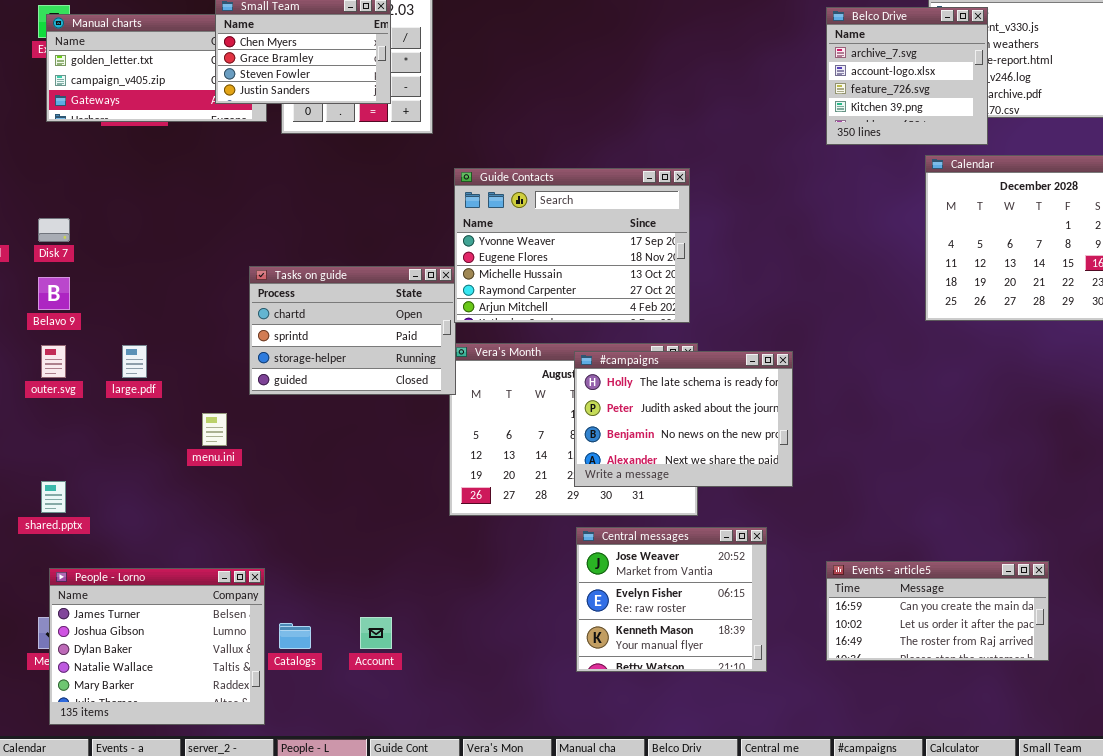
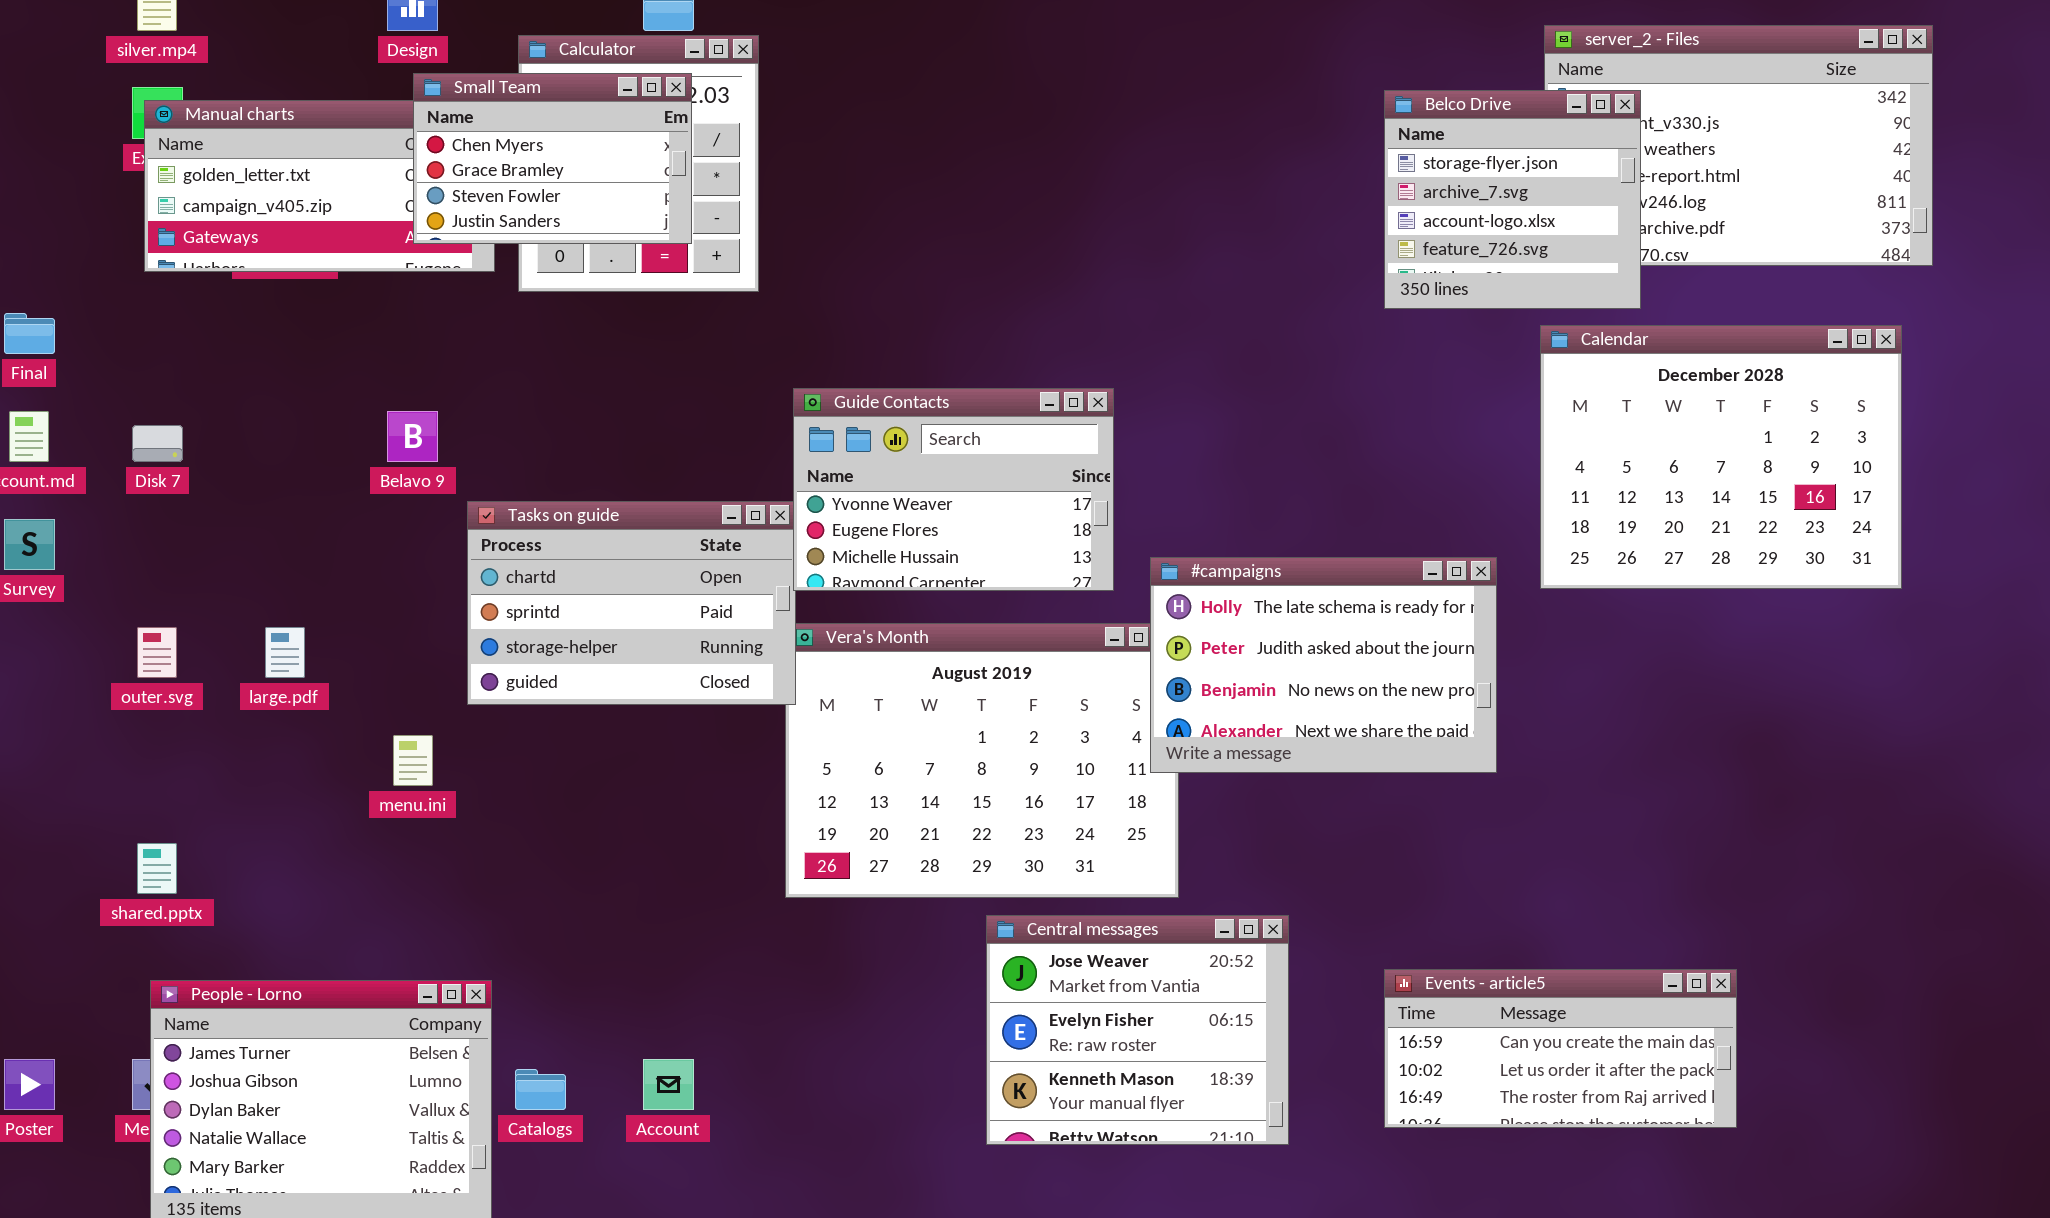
Belco Drive: [826,7,988,145] -> [1384,90,1641,309], scrolled up 1 row
Guide Contacts: [454,168,690,323] -> [793,388,1114,591], resized
Belavo 9: [38,277,70,310] -> [387,411,438,462], moved
#campaigns: [574,351,793,487] -> [1150,557,1497,773], moved

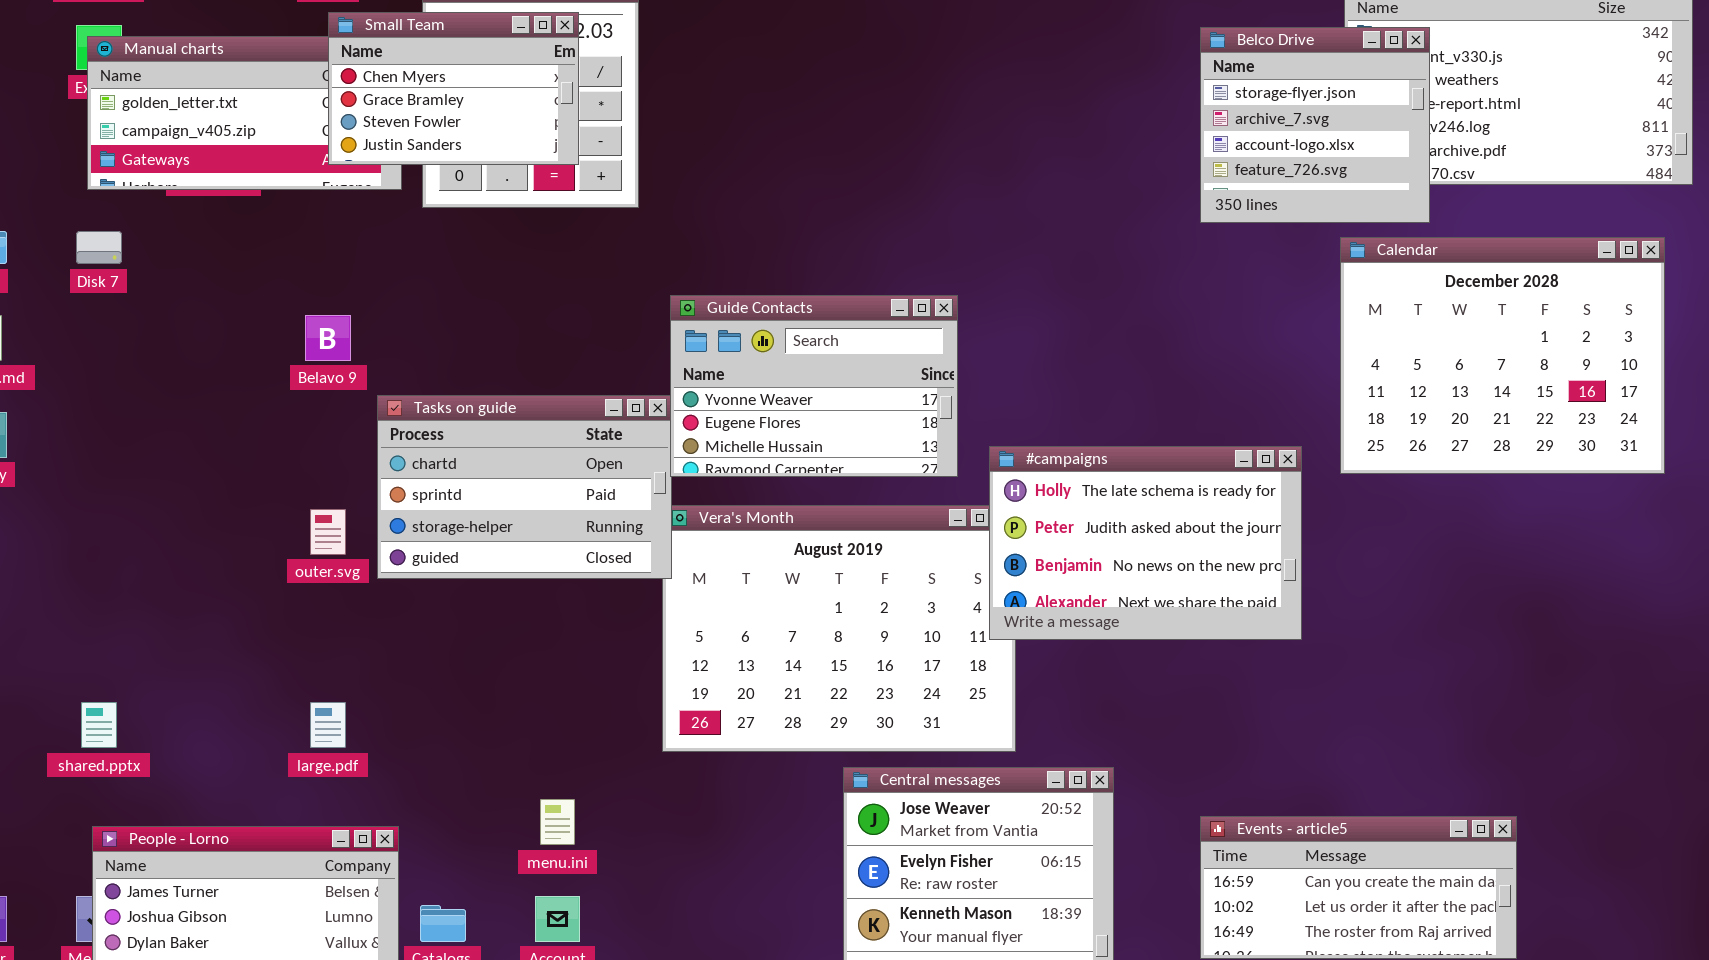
Disk 7: [132,425,183,462] -> [76,231,122,264], moved
outer.svg: [137,627,177,678] -> [310,509,346,555], moved
large.pdf: [265,627,305,678] -> [310,702,346,748], moved
menu.ini: [393,735,433,786] -> [540,799,575,845], moved

